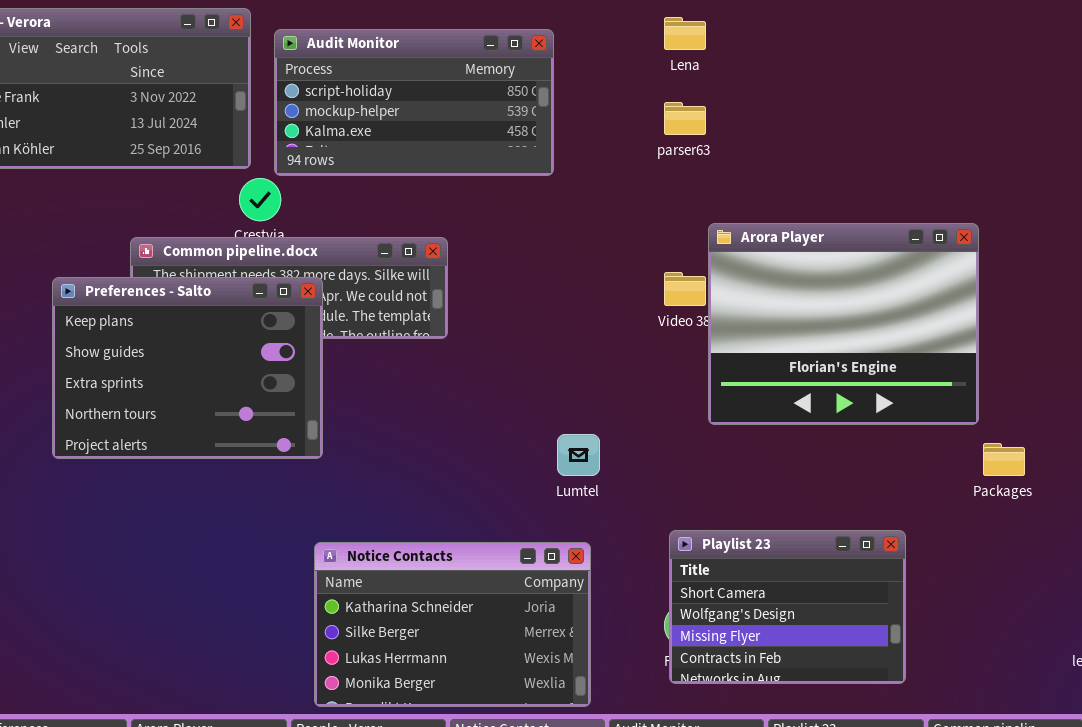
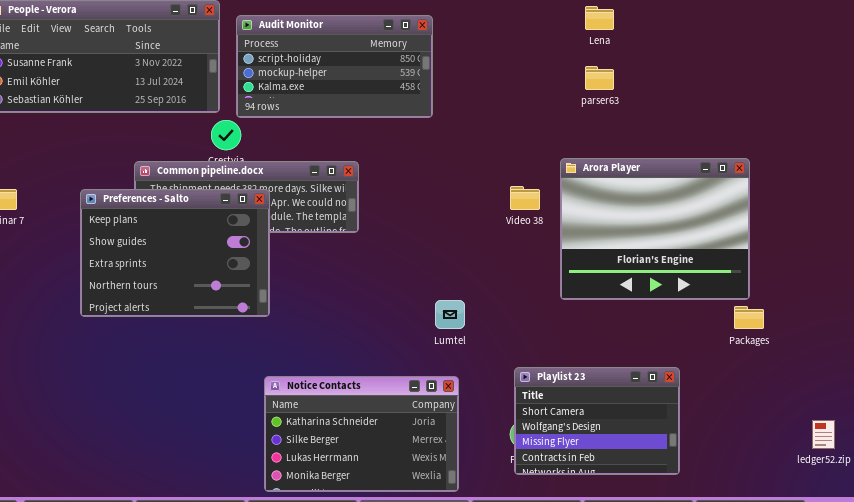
Lena: [664,17,706,50] -> [585,6,614,30], moved
parser63: [664,102,706,135] -> [585,66,614,90], moved
Arora Player: [708,223,979,425] -> [560,158,750,300], moved

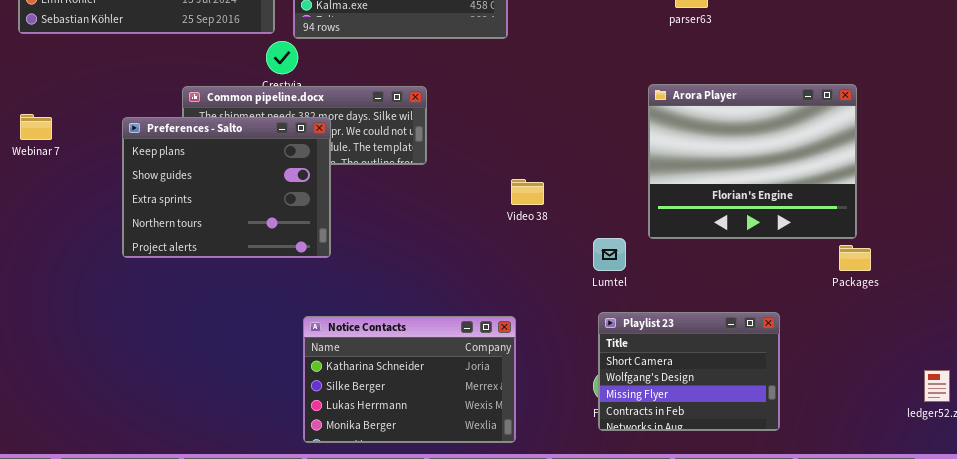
Video 38: [510,186,540,210] -> [511,179,544,205], moved
Lumtel: [435,300,465,329] -> [593,238,626,271], moved
Notice Contacts: [264,376,459,492] -> [303,316,516,443], moved

